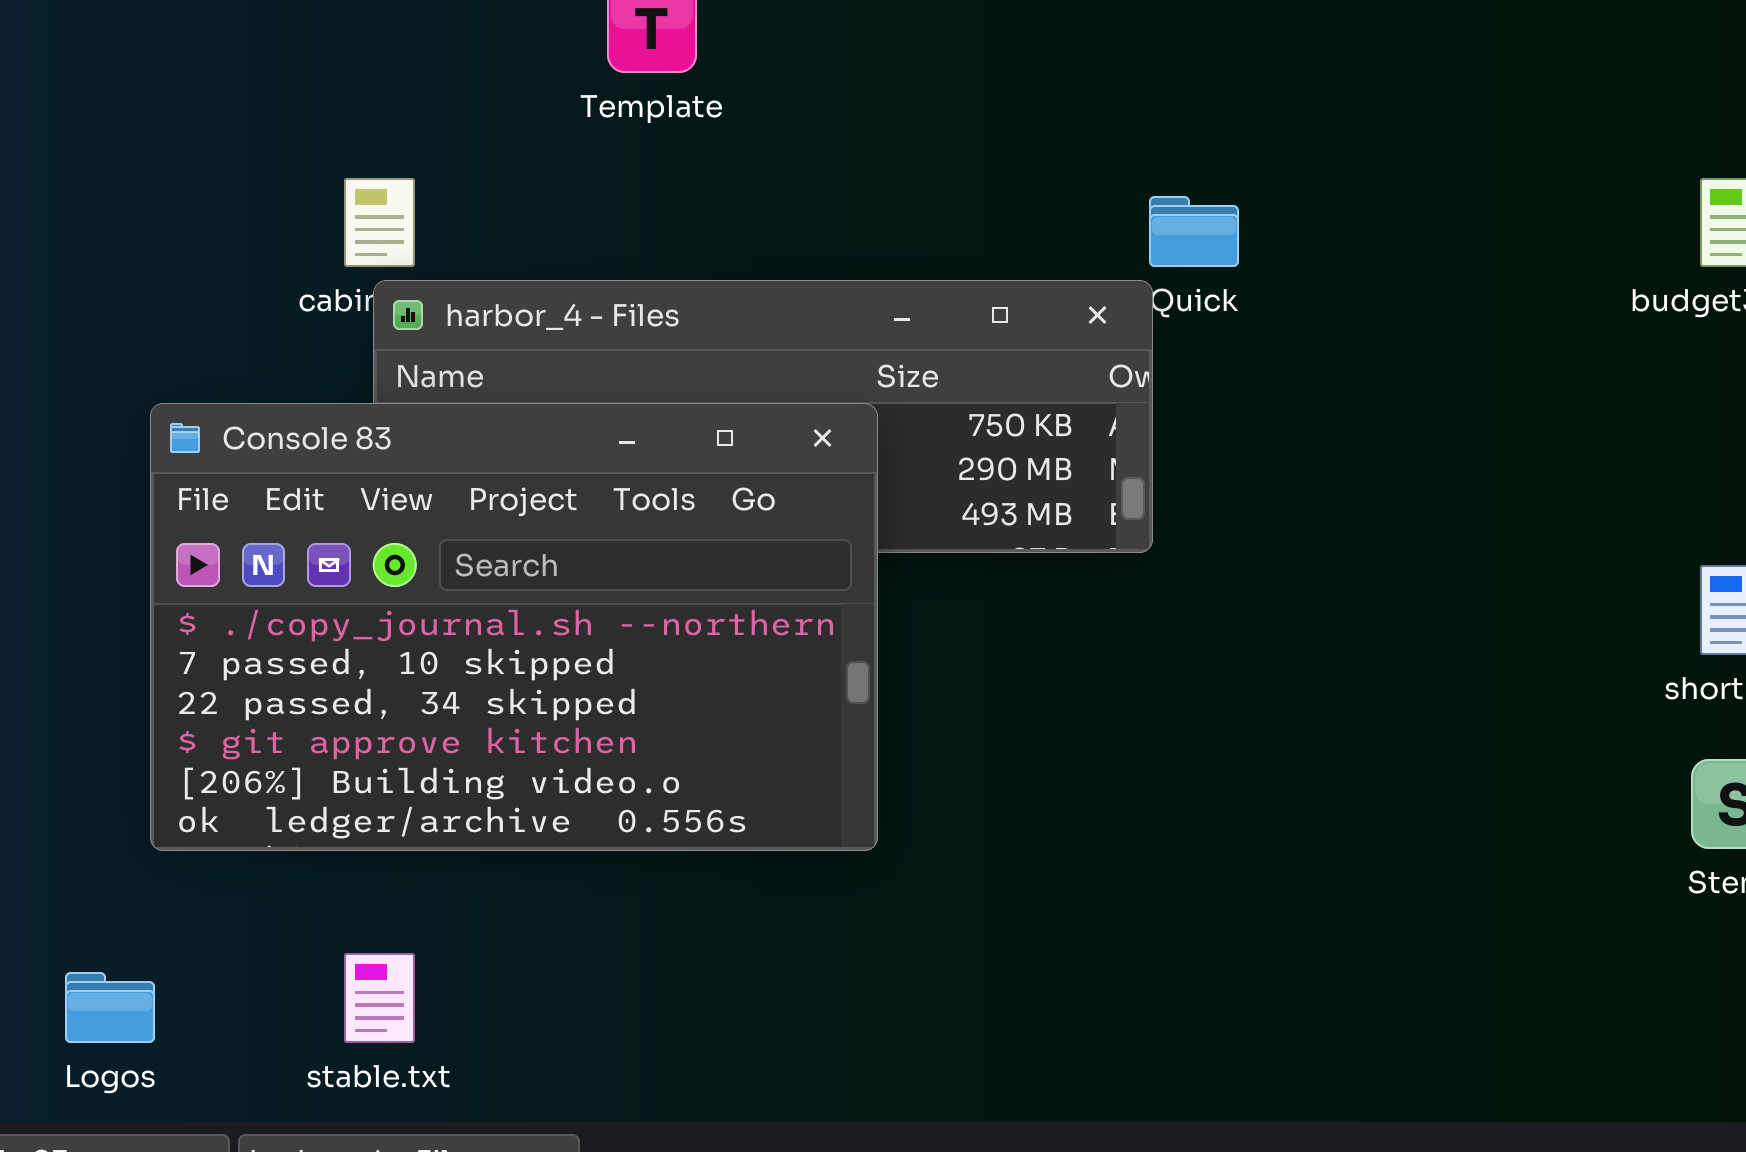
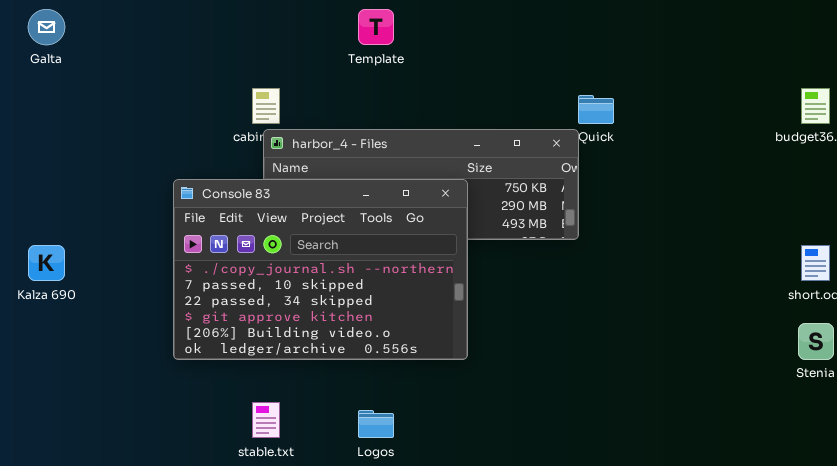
Logos: [65,972,155,1043] -> [358,410,394,438], moved

